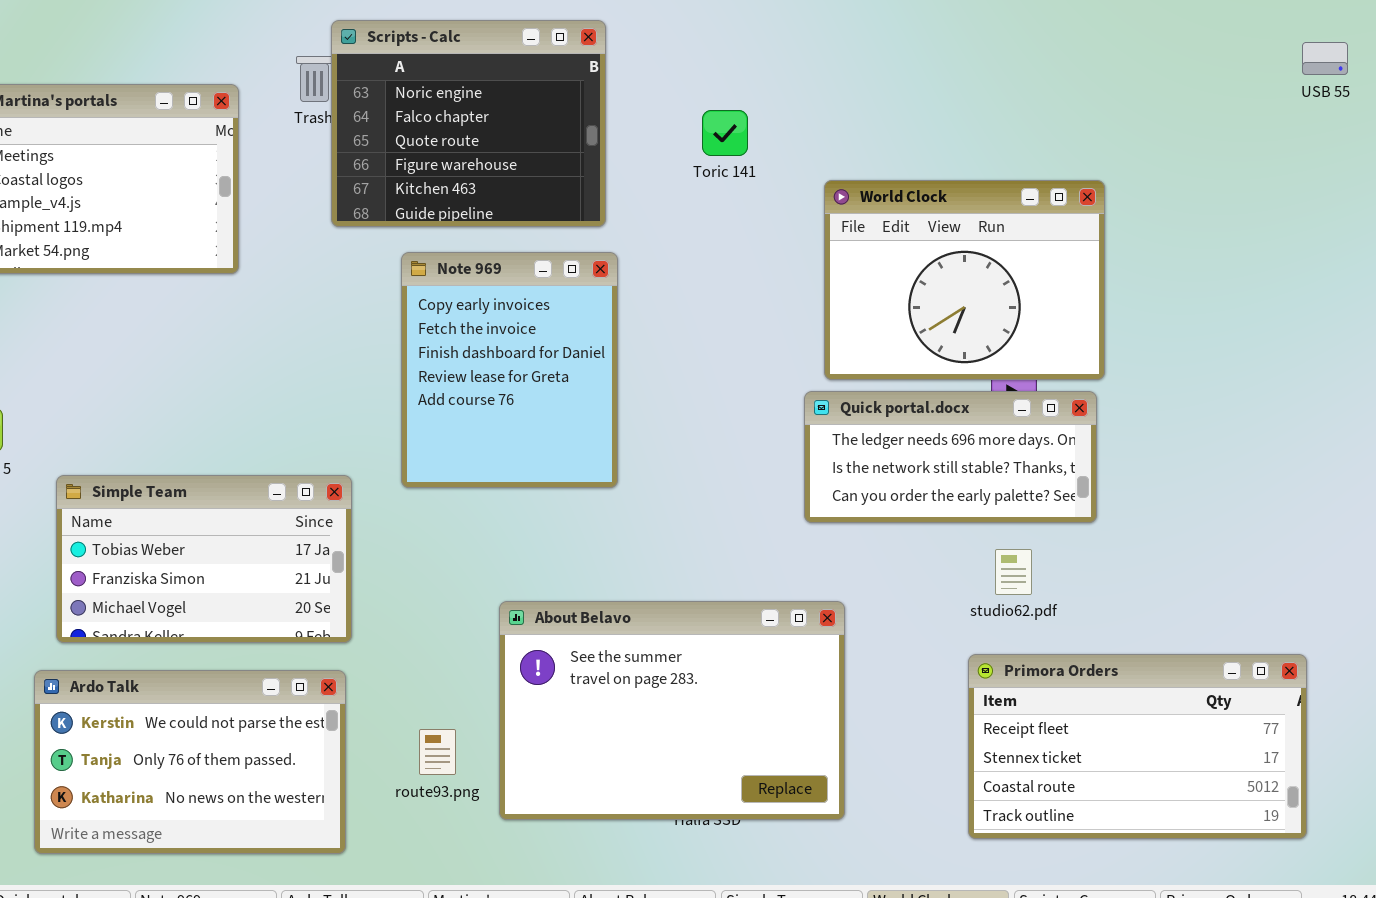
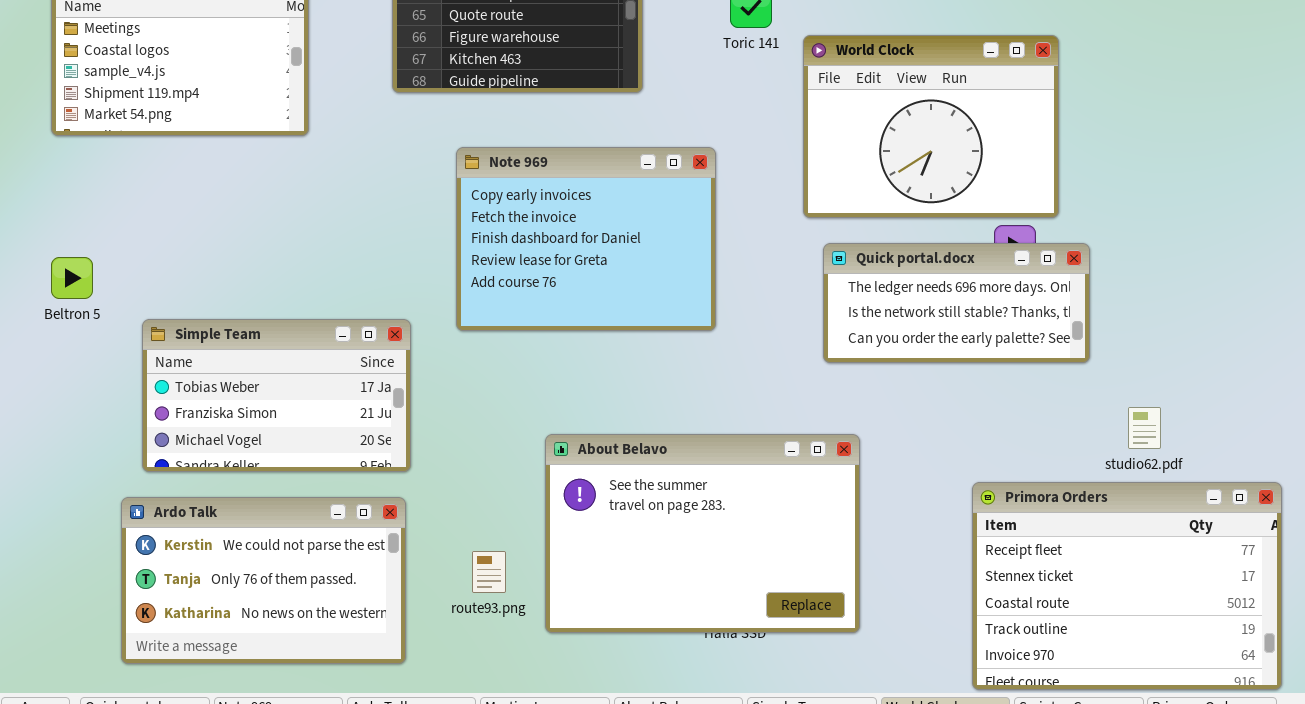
World Clock: [824,180,1105,380] -> [803,35,1059,218], moved
Note 969: [401,252,618,488] -> [456,147,716,331], resized
studio62.pdf: [995,549,1032,595] -> [1128,407,1161,449], moved
Primora Orders: [968,654,1307,839] -> [972,482,1282,690], resized

